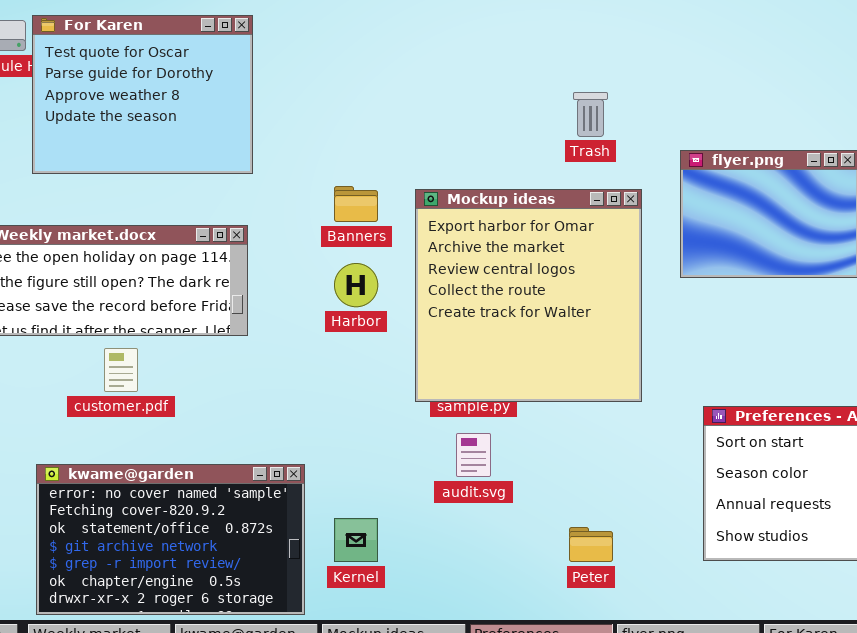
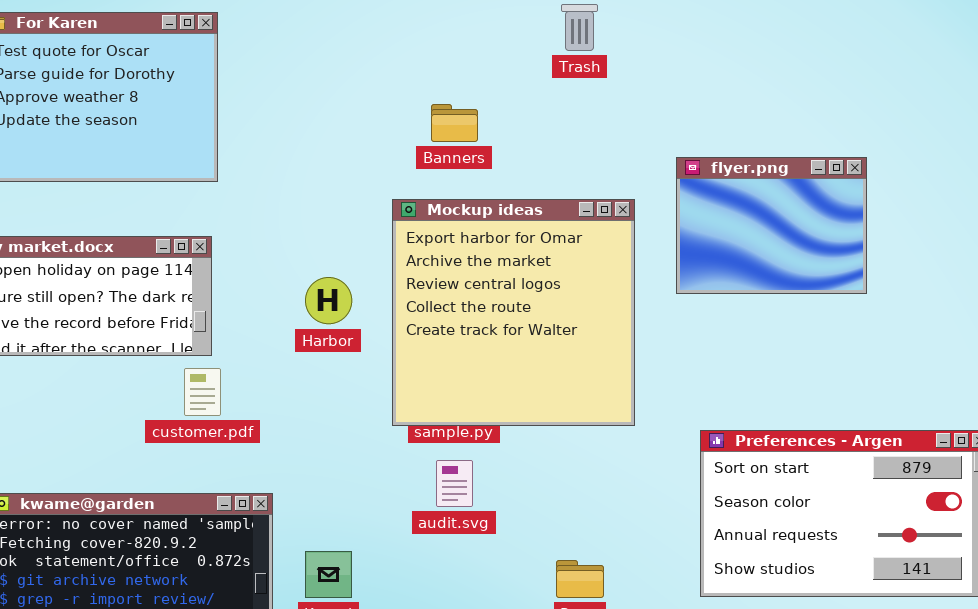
Trash: [573,92,608,137] -> [561,4,598,51], moved
Banners: [334,186,378,222] -> [431,104,478,142], moved
customer.pdf: [104,348,138,392] -> [184,368,221,416], moved

